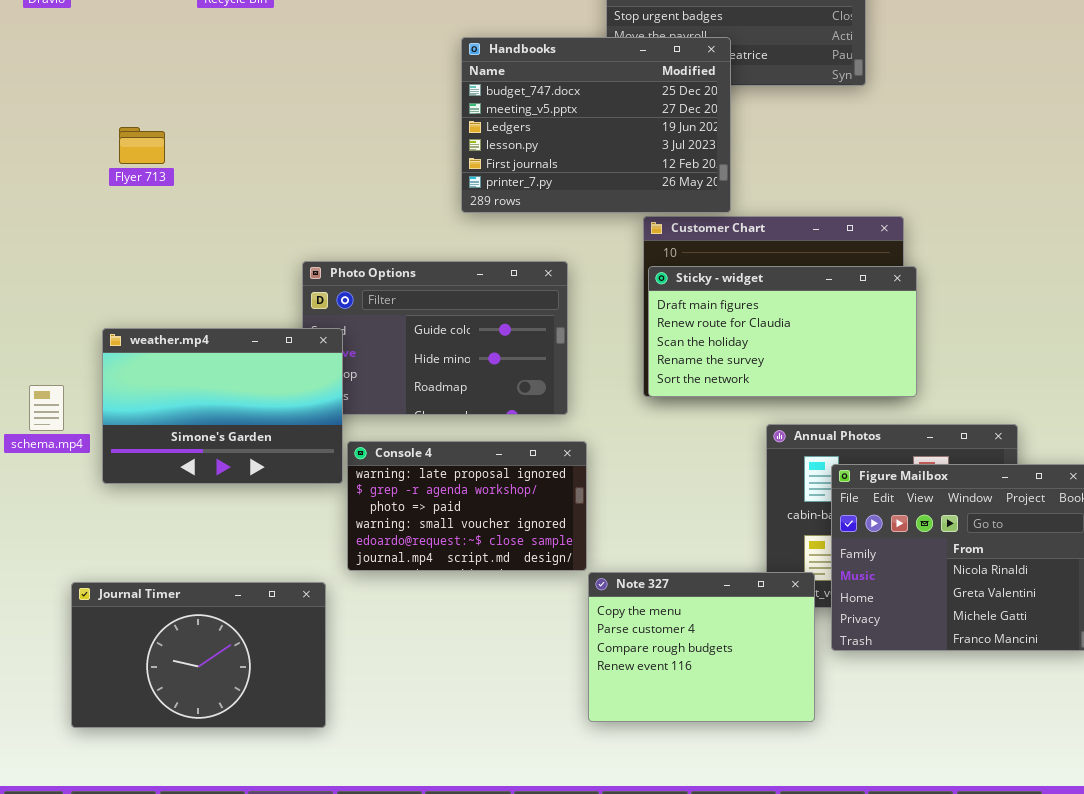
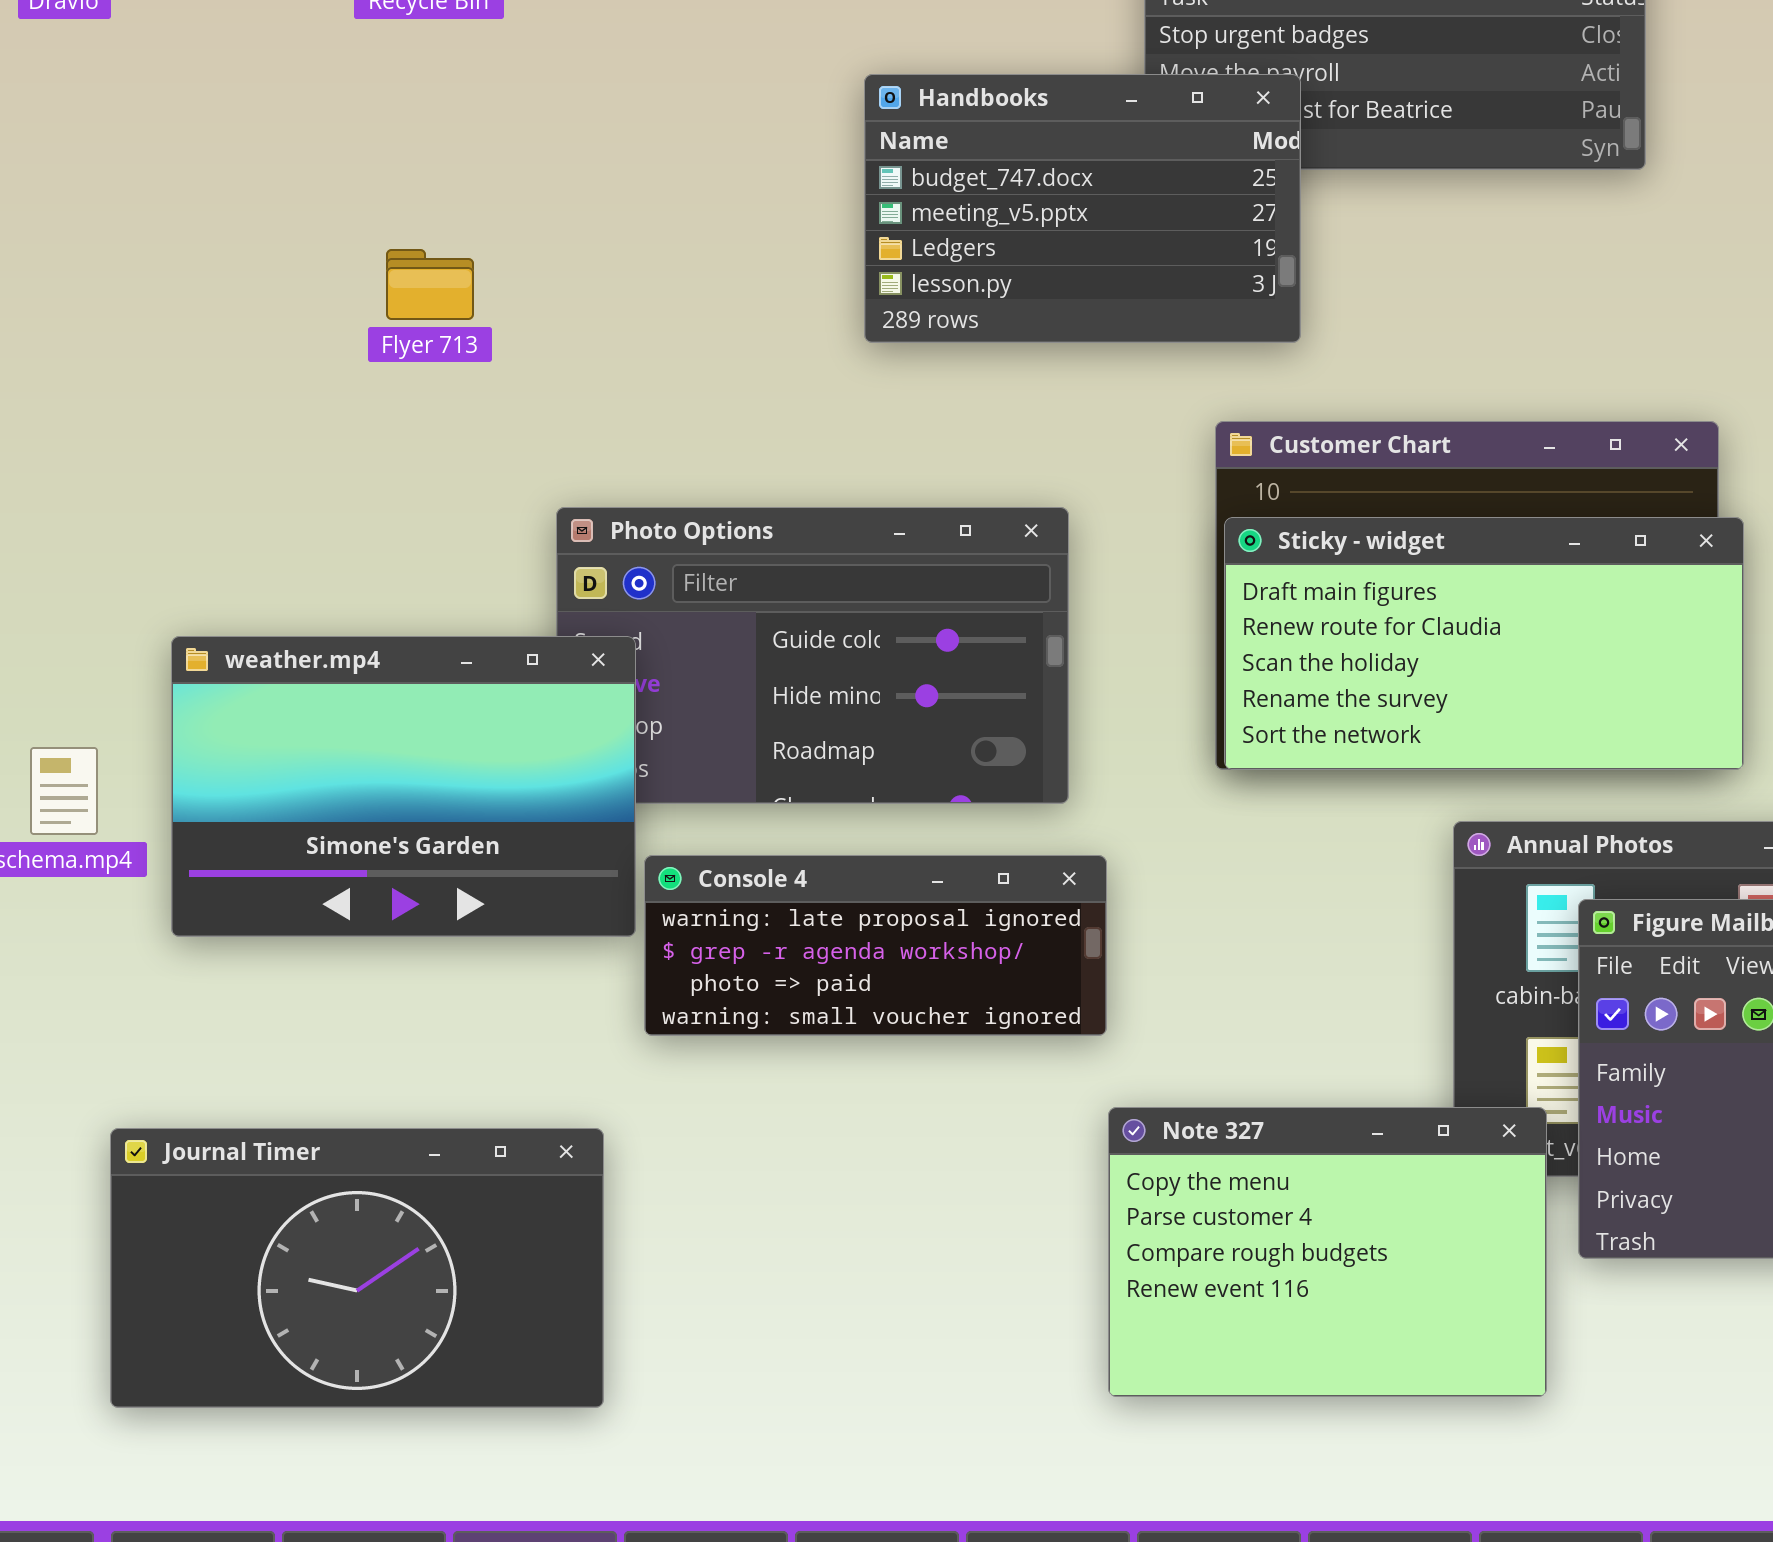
Handbooks: [461,37,731,213] -> [864,74,1301,343], resized
Flyer 713: [119,127,165,164] -> [386,249,474,320], moved
Console 4: [347,441,587,571] -> [644,855,1107,1036], resized

